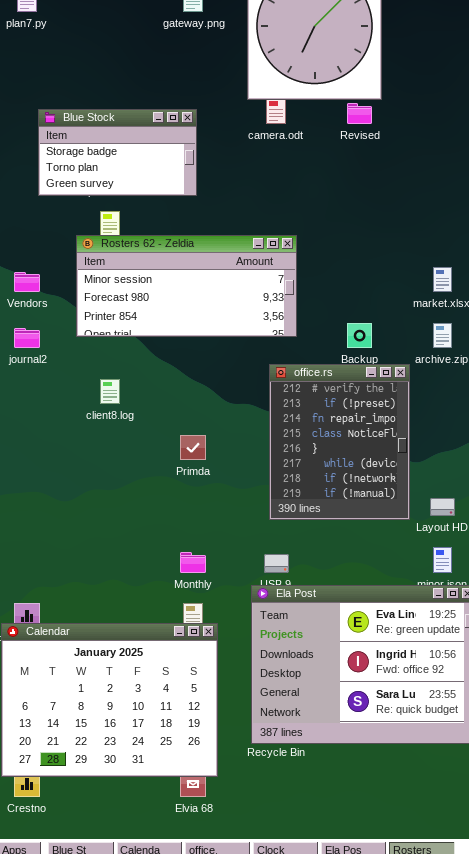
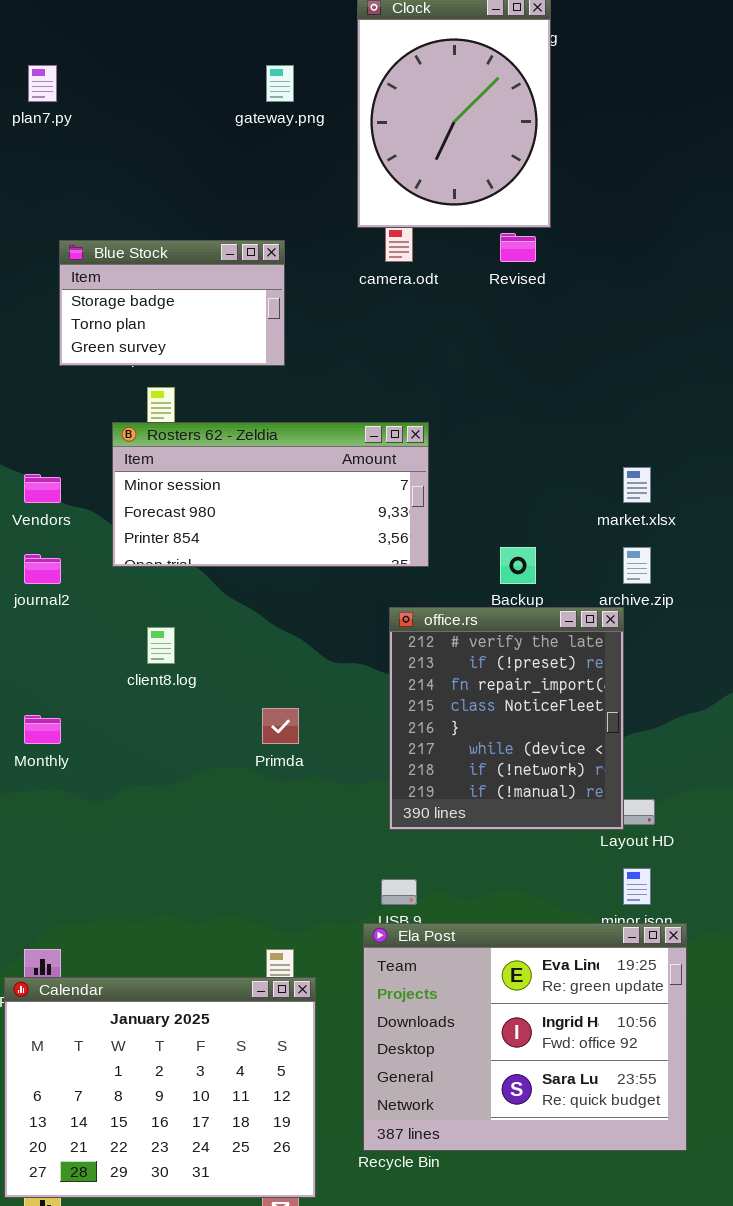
office.rs: [269,364,410,520] -> [389,607,624,830], resized
Monthly: [180,552,206,573] -> [24,715,61,744], moved

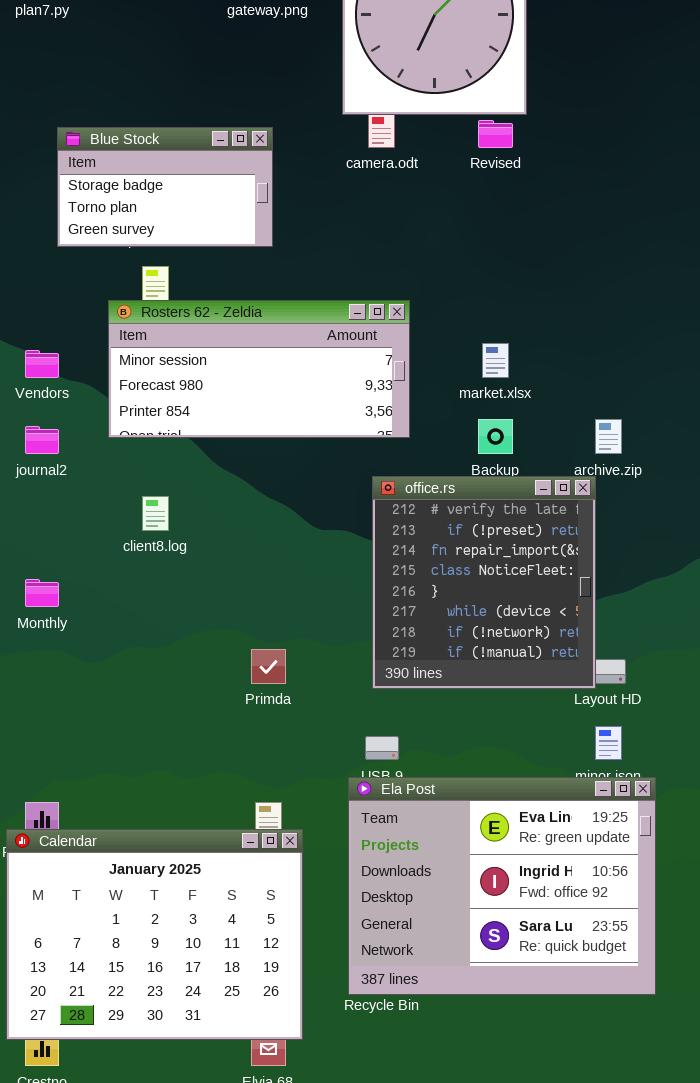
market.xlsx: [623,467,651,503] -> [482,343,509,378], moved
Primda: [262,708,299,744] -> [251,649,286,684], moved

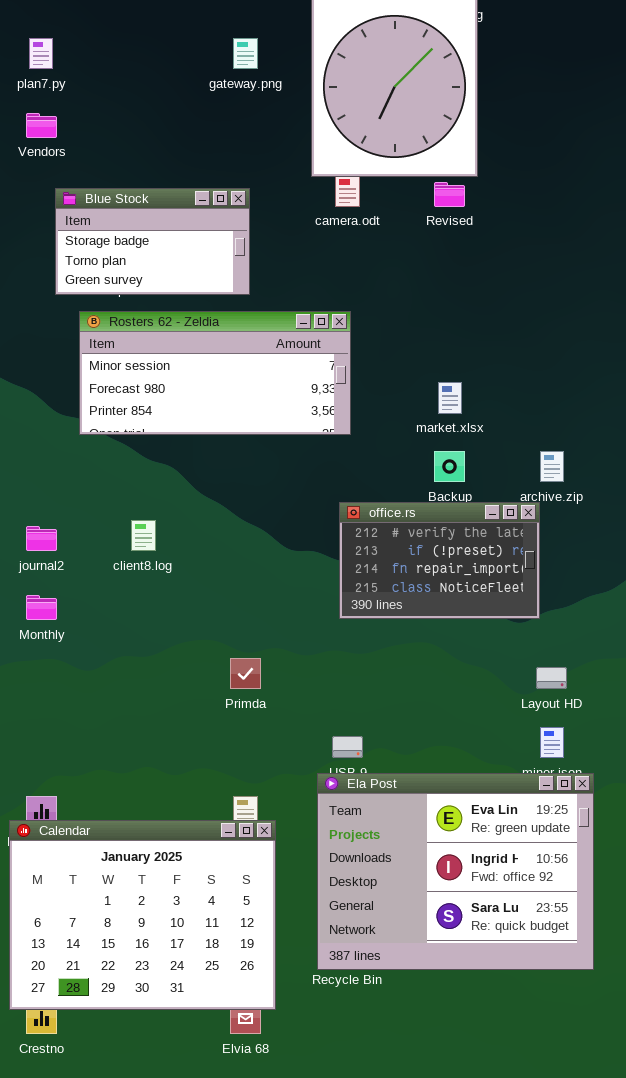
Rosters 62 - Zeldia: [108,300,410,438] -> [79,311,351,435], moved
Vendors: [25,350,59,378] -> [26,113,57,138], moved
journal2: [25,426,59,454] -> [26,526,57,551], moved
office.rs: [372,476,596,689] -> [339,502,540,619], resized

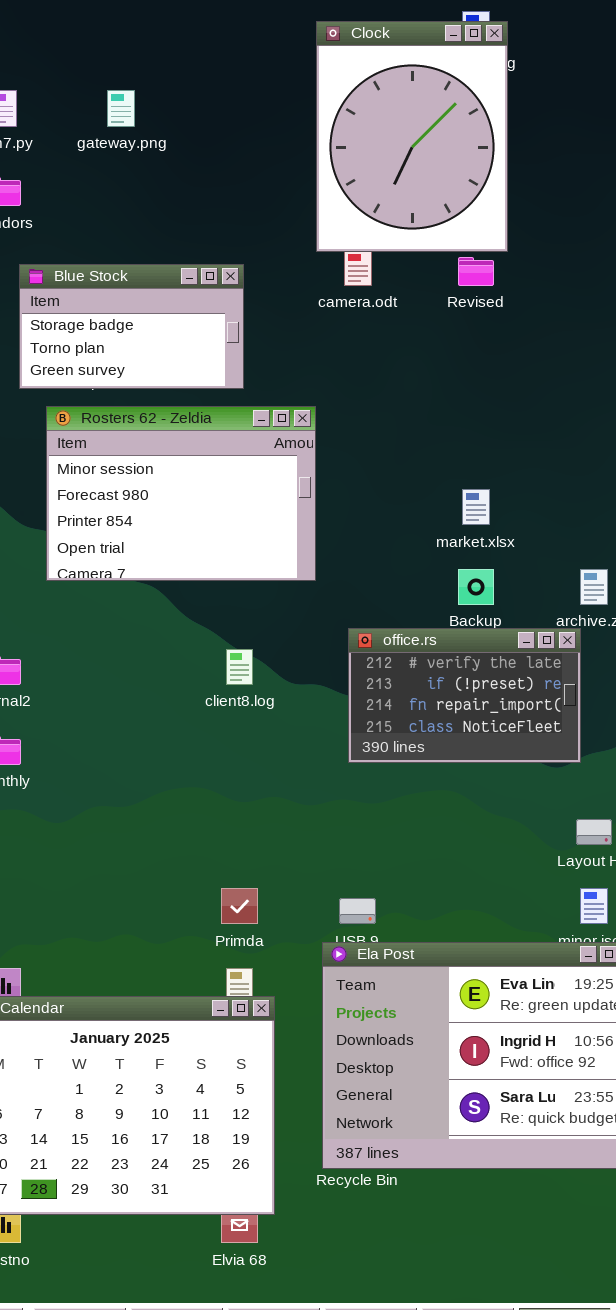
gateway.png: [233,38,258,69] -> [107,90,135,127], moved
Rosters 62 - Zeldia: [79,311,351,435] -> [46,406,316,581], resized
client8.log: [131,520,156,551] -> [226,649,253,685], moved
Primda: [230,658,261,689] -> [221,888,258,924], moved

